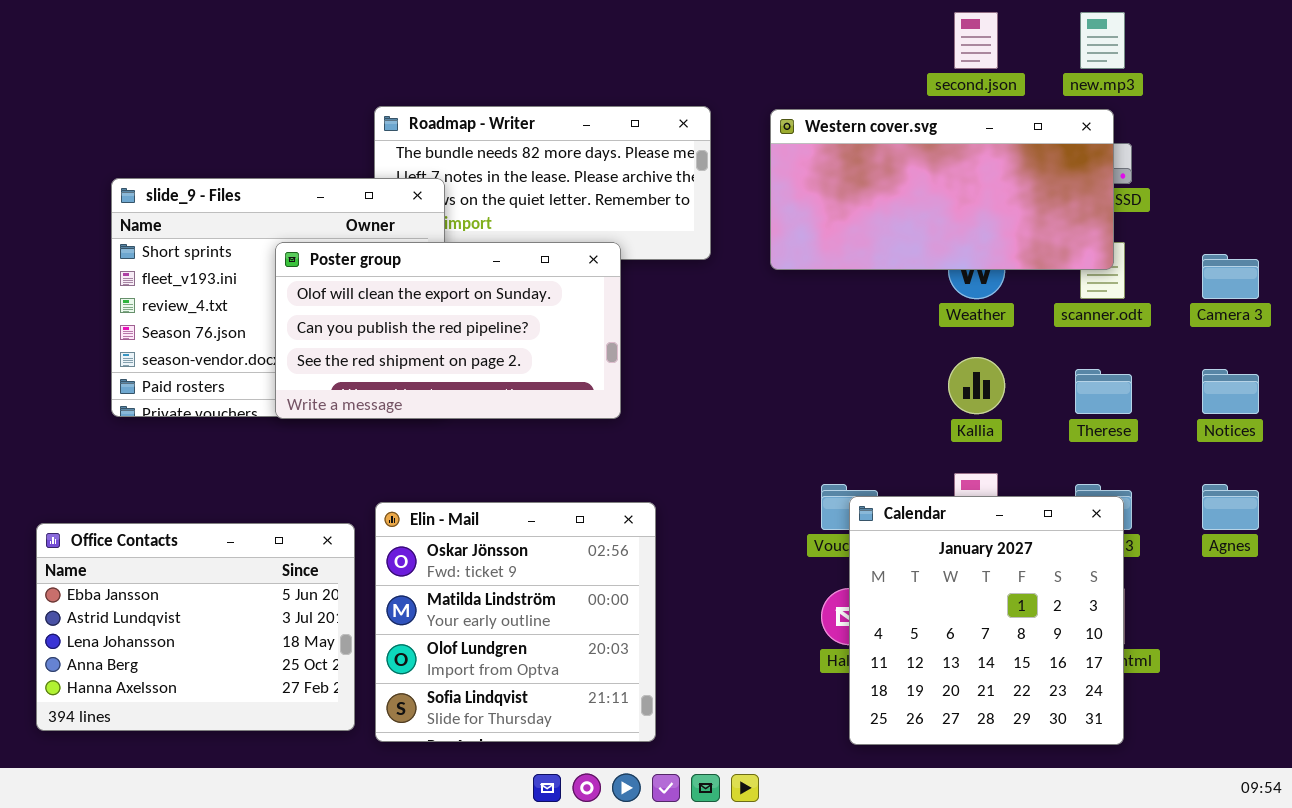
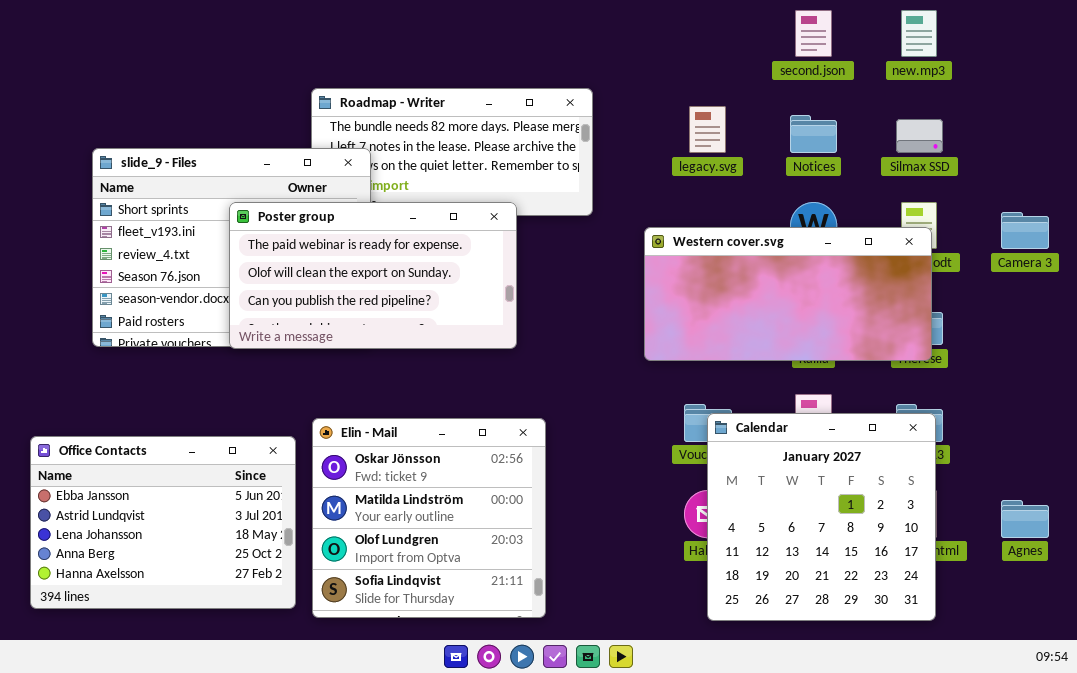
Western cover.svg: [770,109,1114,270] -> [644,227,932,361], moved
Poster group: [275,242,621,419] -> [229,202,517,349], scrolled up 1 row
Notices: [1202,369,1259,414] -> [790,115,837,153], moved
Agnes: [1202,484,1259,530] -> [1001,500,1049,538], moved

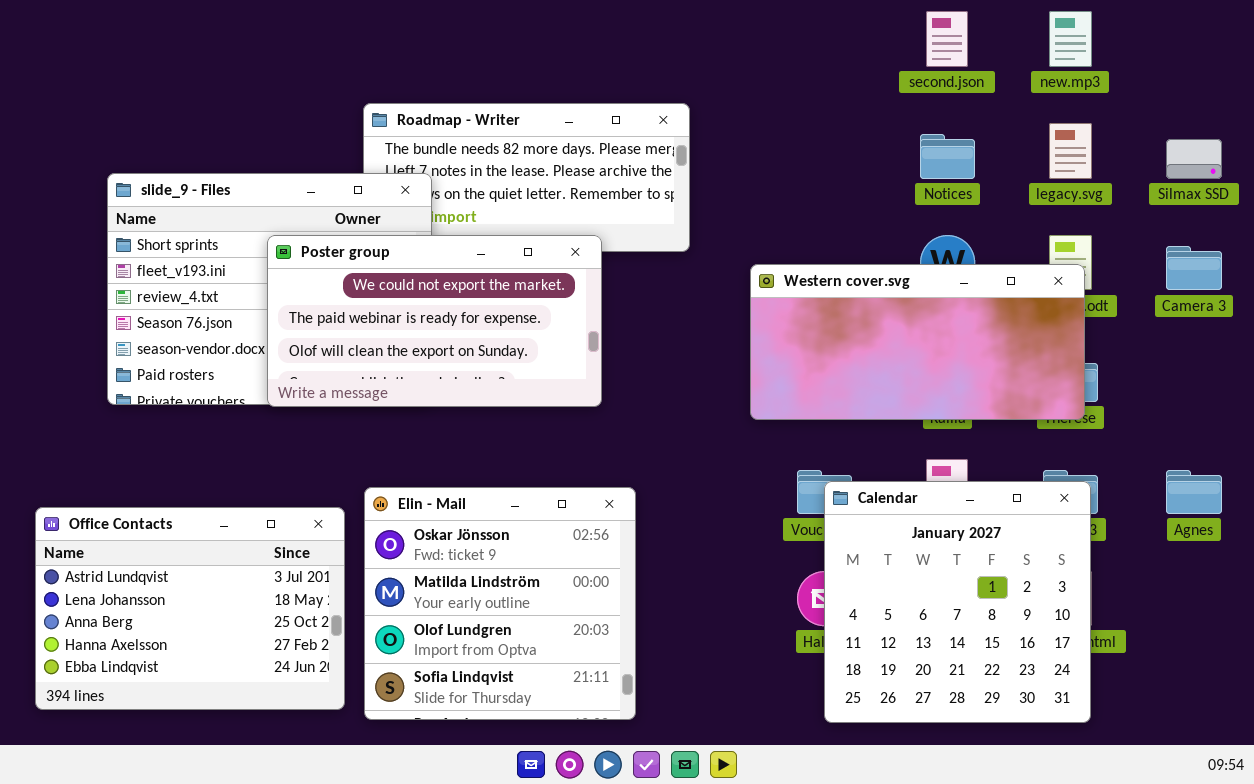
legacy.svg: [689,106,726,153] -> [1049,123,1092,179], moved
Silmax SSD: [896,119,943,153] -> [1166,139,1222,179], moved
Poster group: [229,202,517,349] -> [267,235,602,407], scrolled up 1 row
Office Contacts: [30,436,296,609] -> [35,507,345,710], scrolled down 1 row
Agnes: [1001,500,1049,538] -> [1166,470,1222,514], moved

